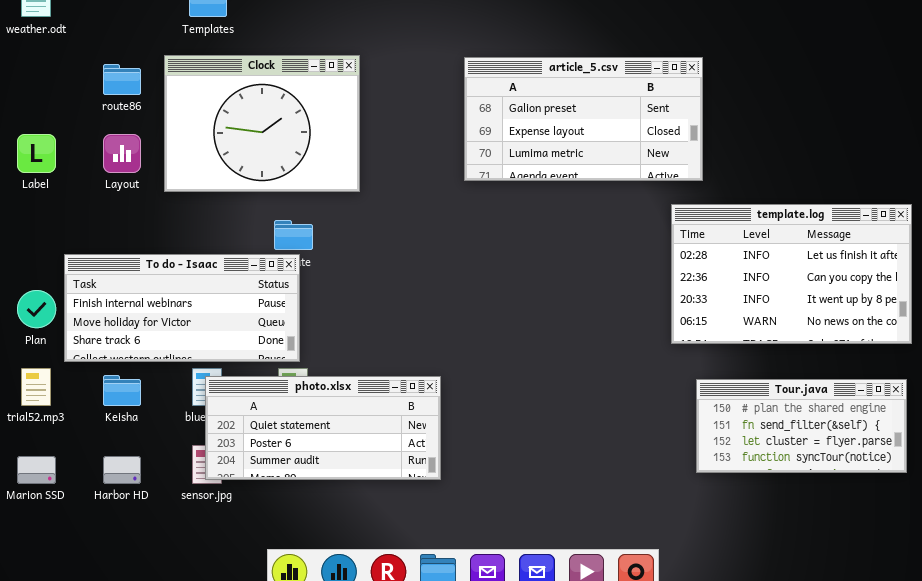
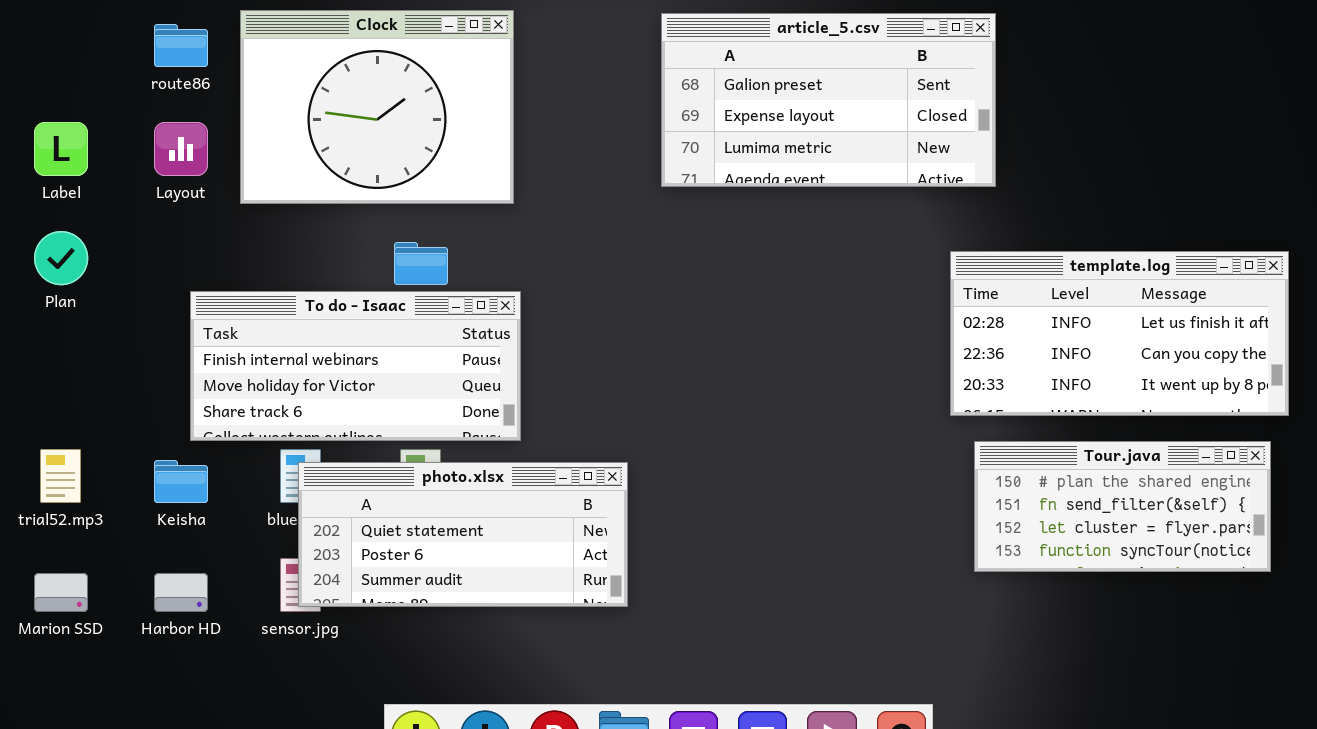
template.log: [671,204,912,344] -> [950,251,1289,416], resized
To do - Isaac: [64,254,300,362] -> [190,291,521,441], moved
Plan: [17,290,56,328] -> [34,231,88,285], moved
Tour.java: [696,379,907,473] -> [974,441,1271,572], moved

